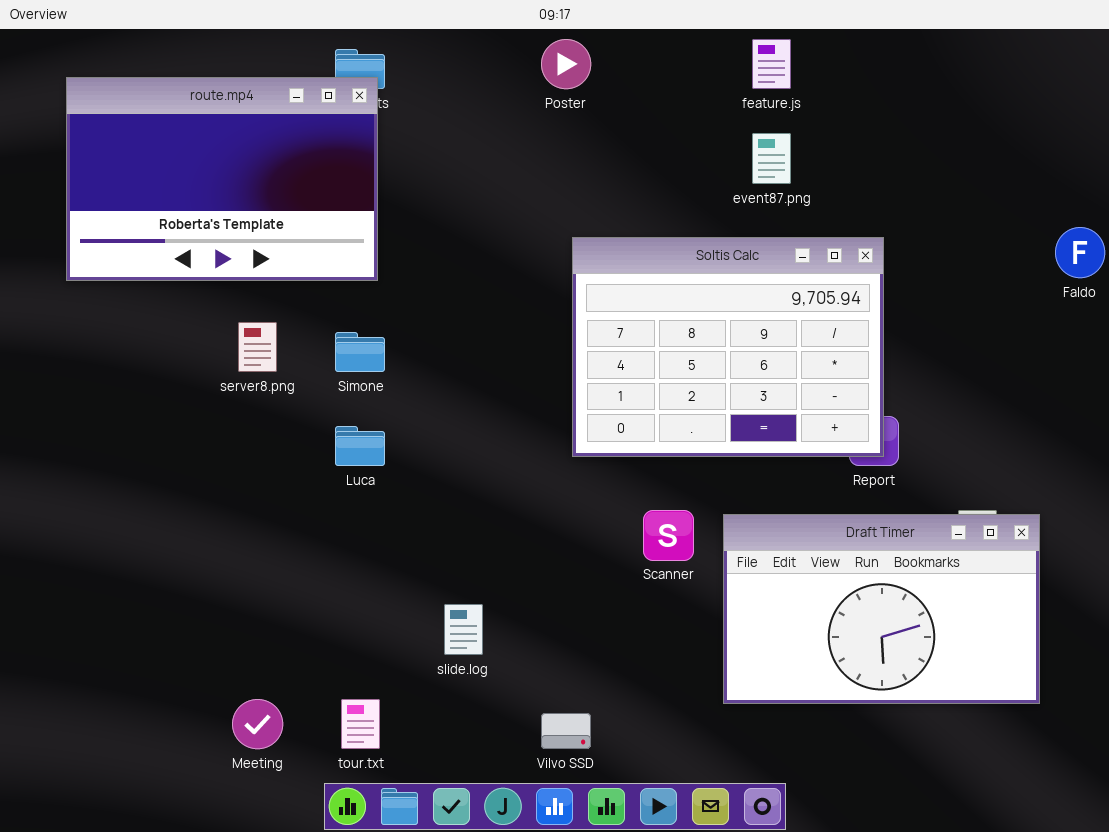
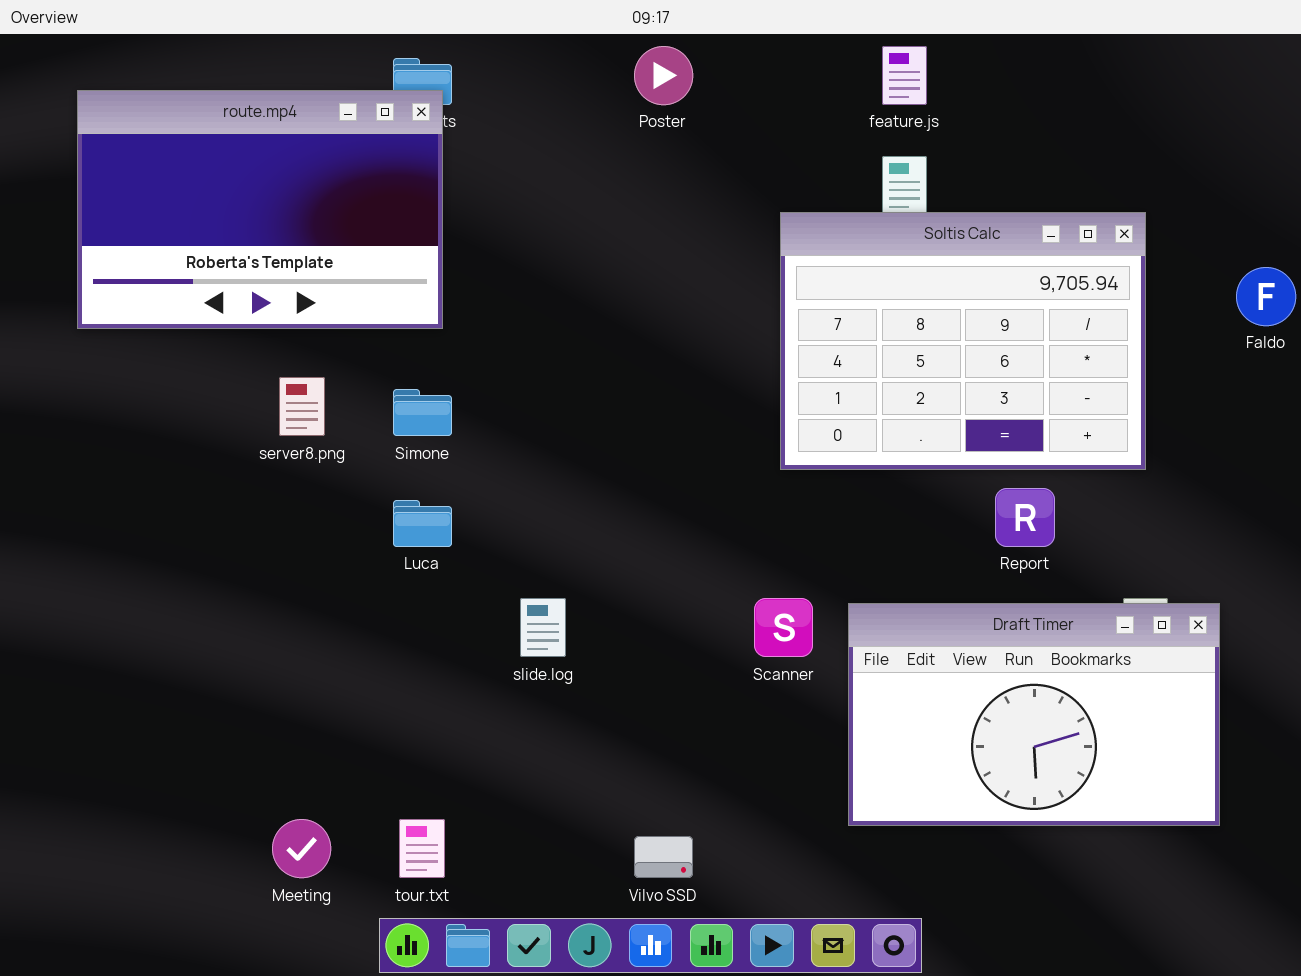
Soltis Calc: [572,237,884,457] -> [780,212,1146,470], moved
slide.log: [444,604,483,655] -> [520,598,566,657], moved

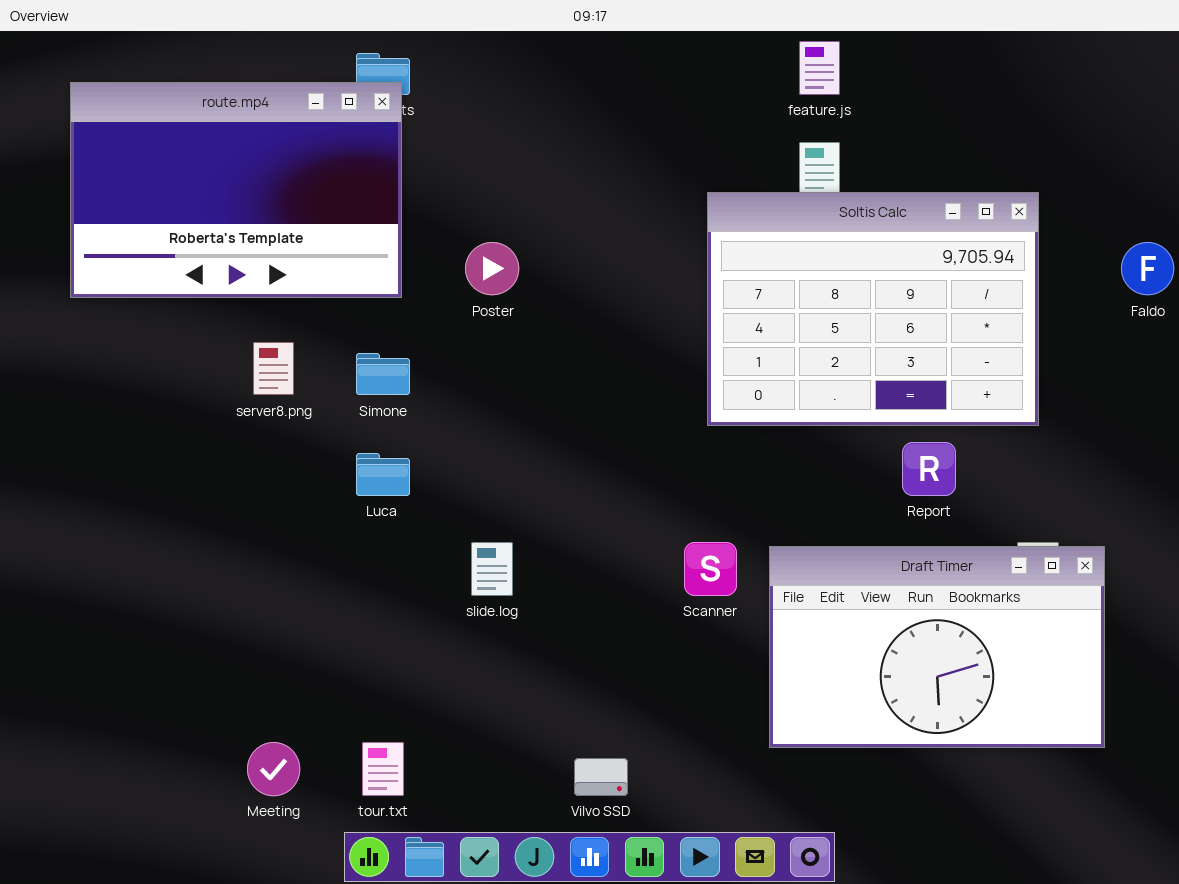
Poster: [634,46,693,105] -> [465,242,519,295], moved

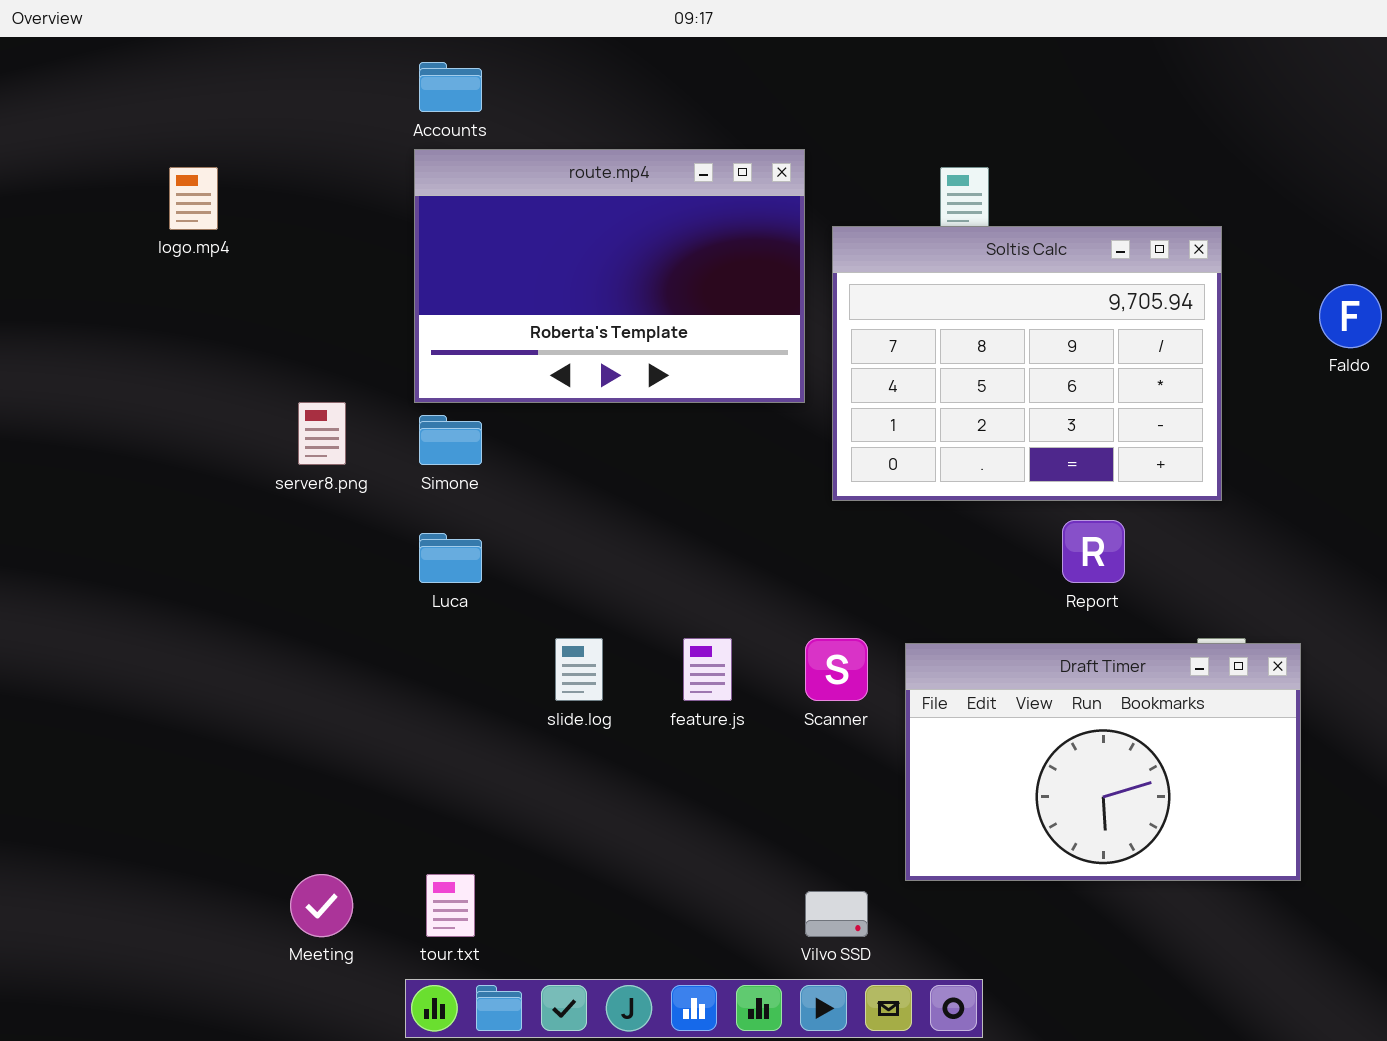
feature.js: [799,41,840,95] -> [683,638,732,701], moved
route.mp4: [70,82,402,298] -> [414,149,805,403], moved
Vilvo SSD: [574,758,628,796] -> [805,891,868,937], moved

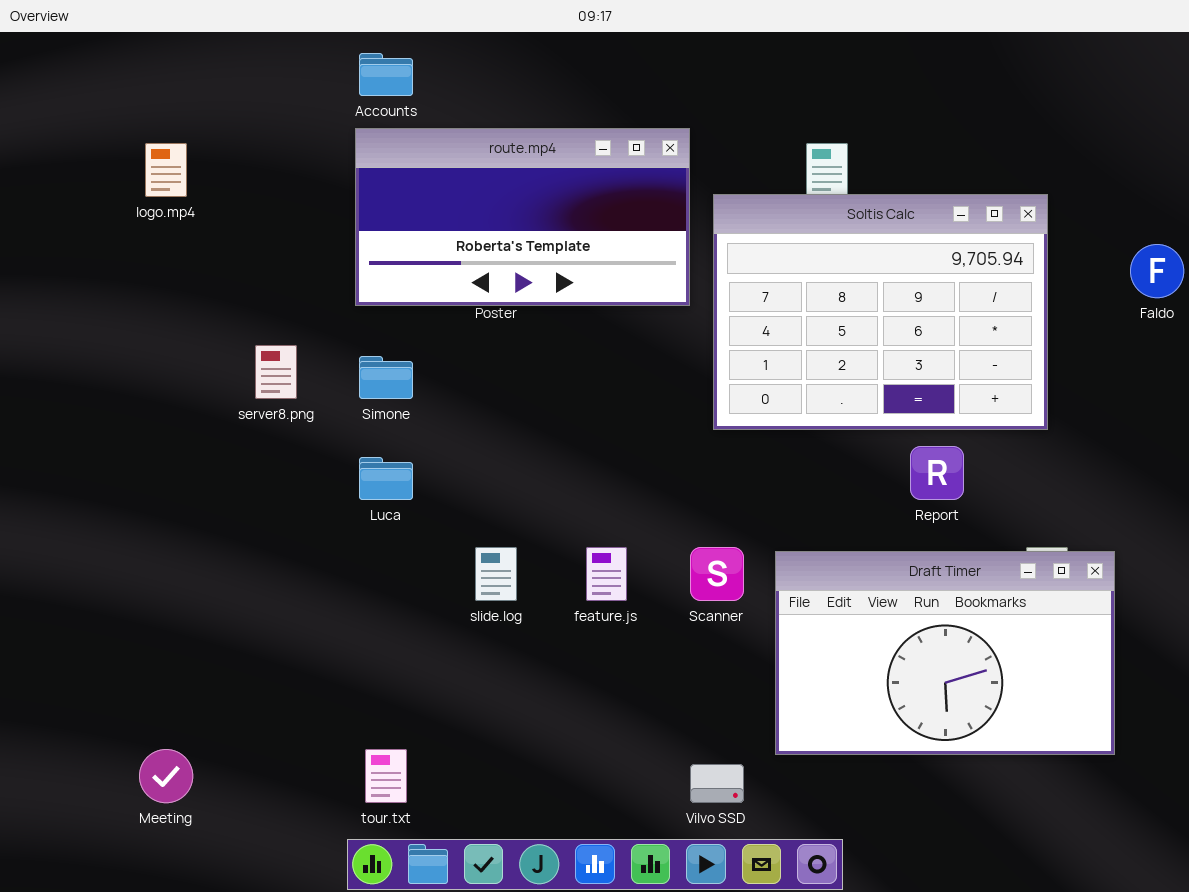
route.mp4: [414,149,805,403] -> [355,128,690,306], resized
Meeting: [290,874,353,937] -> [139,749,193,803], moved

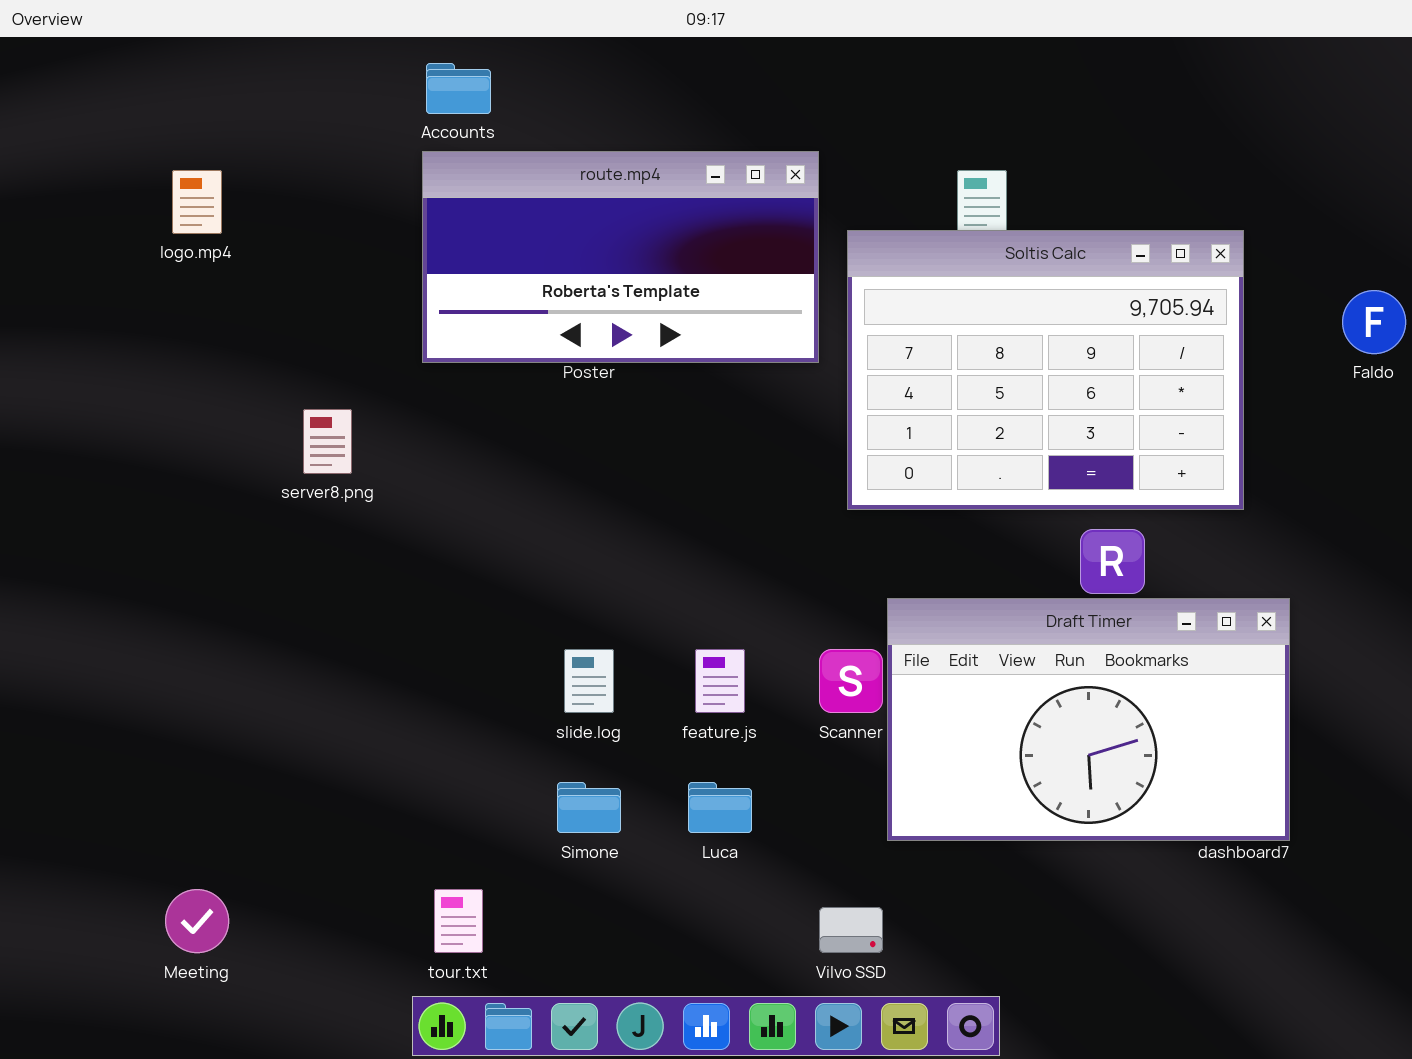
Simone: [359,356,413,399] -> [557,782,621,833], moved
Luca: [359,457,413,500] -> [688,782,752,833], moved
Draft Timer: [775,551,1115,755] -> [887,598,1290,841], moved

